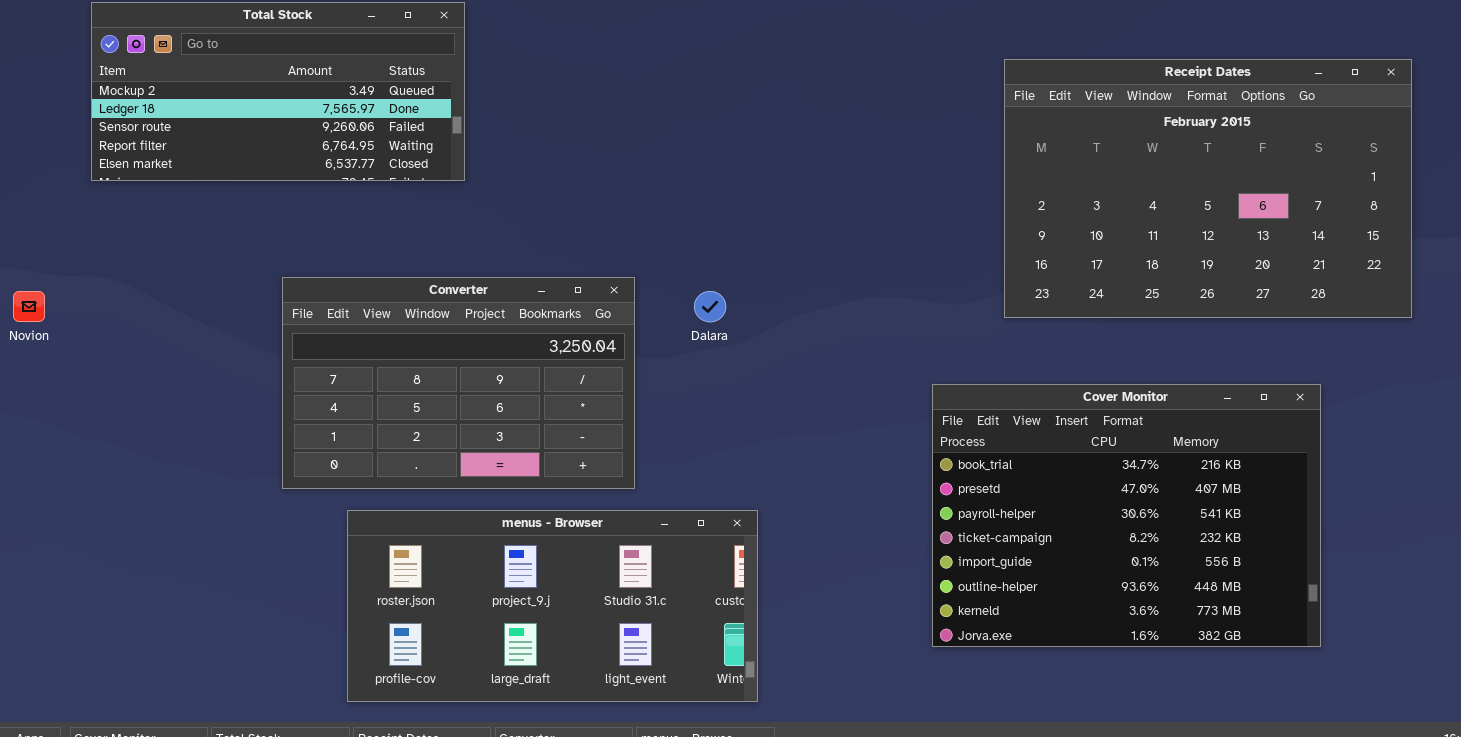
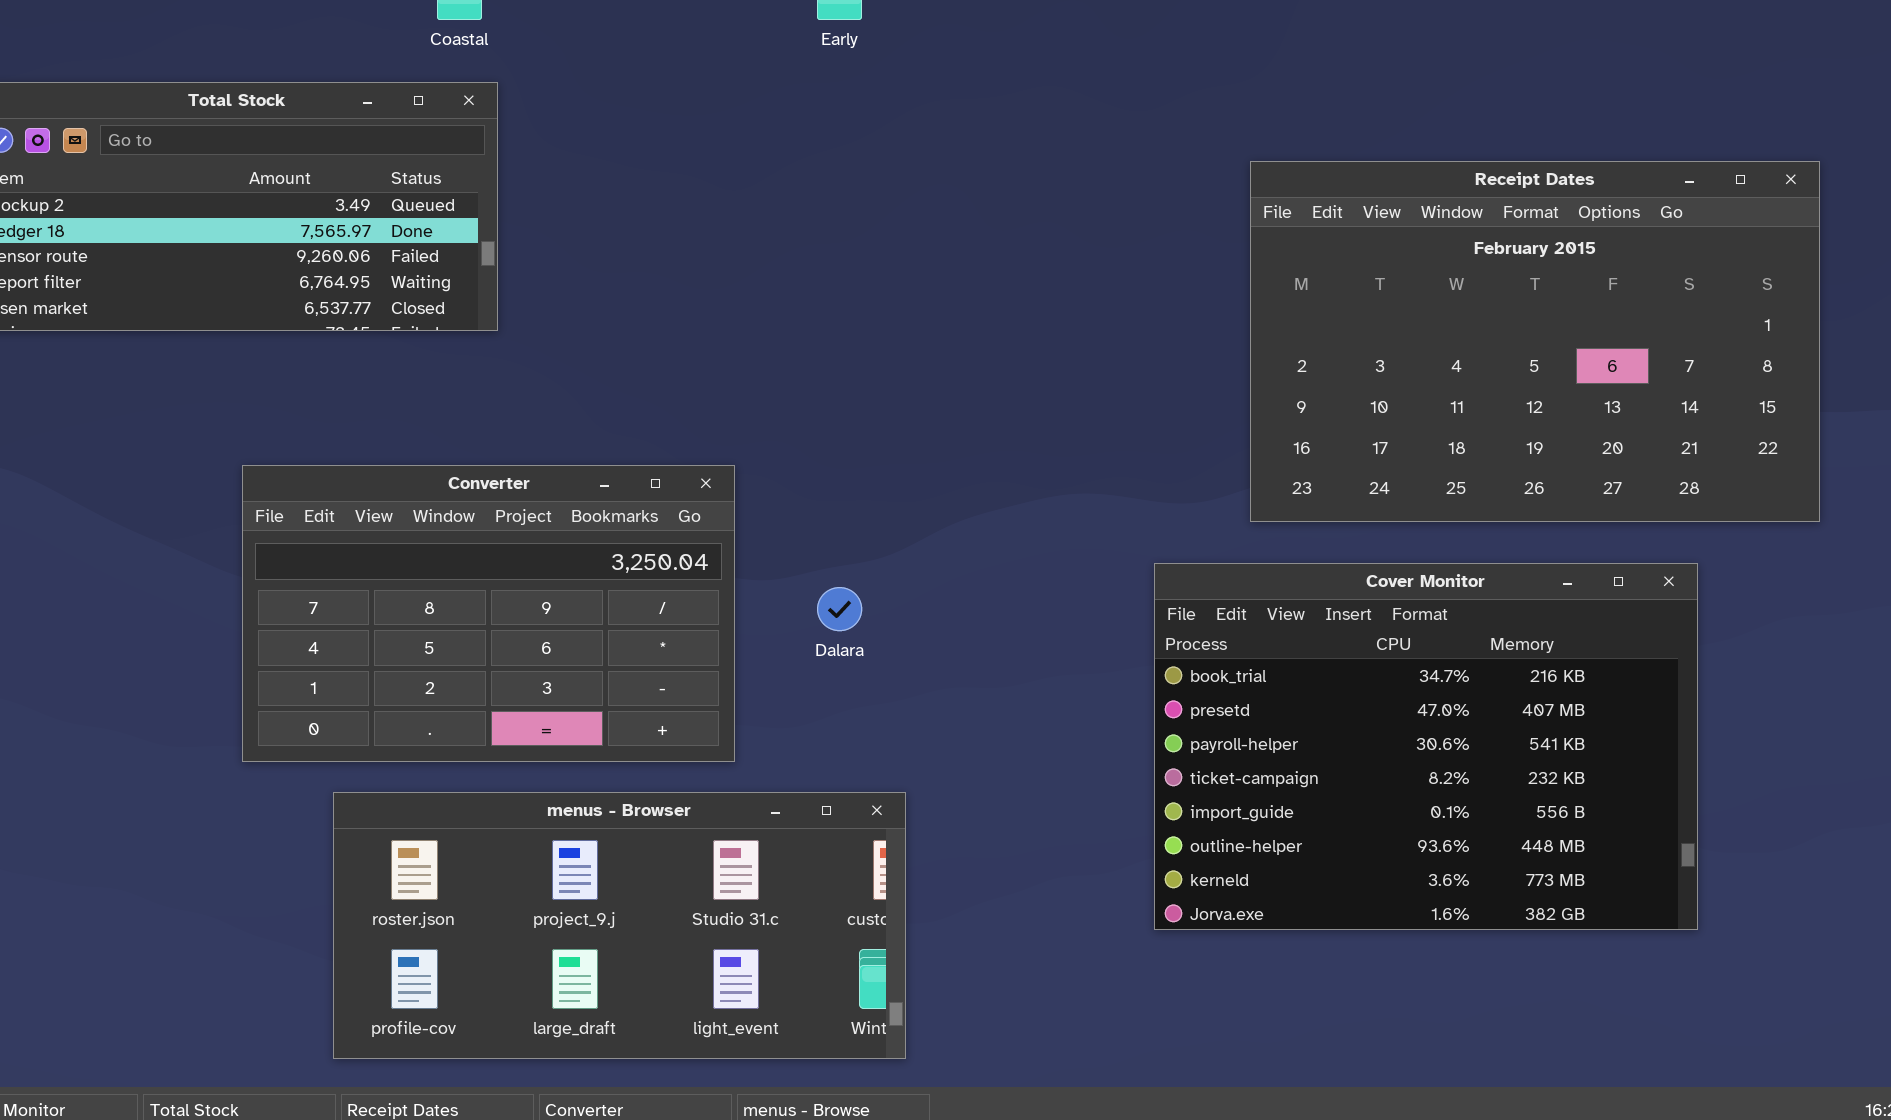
Dalara: [694,291,726,322] -> [817,587,862,631], moved
Cover Monitor: [932,384,1321,647] -> [1154,563,1698,930], moved

